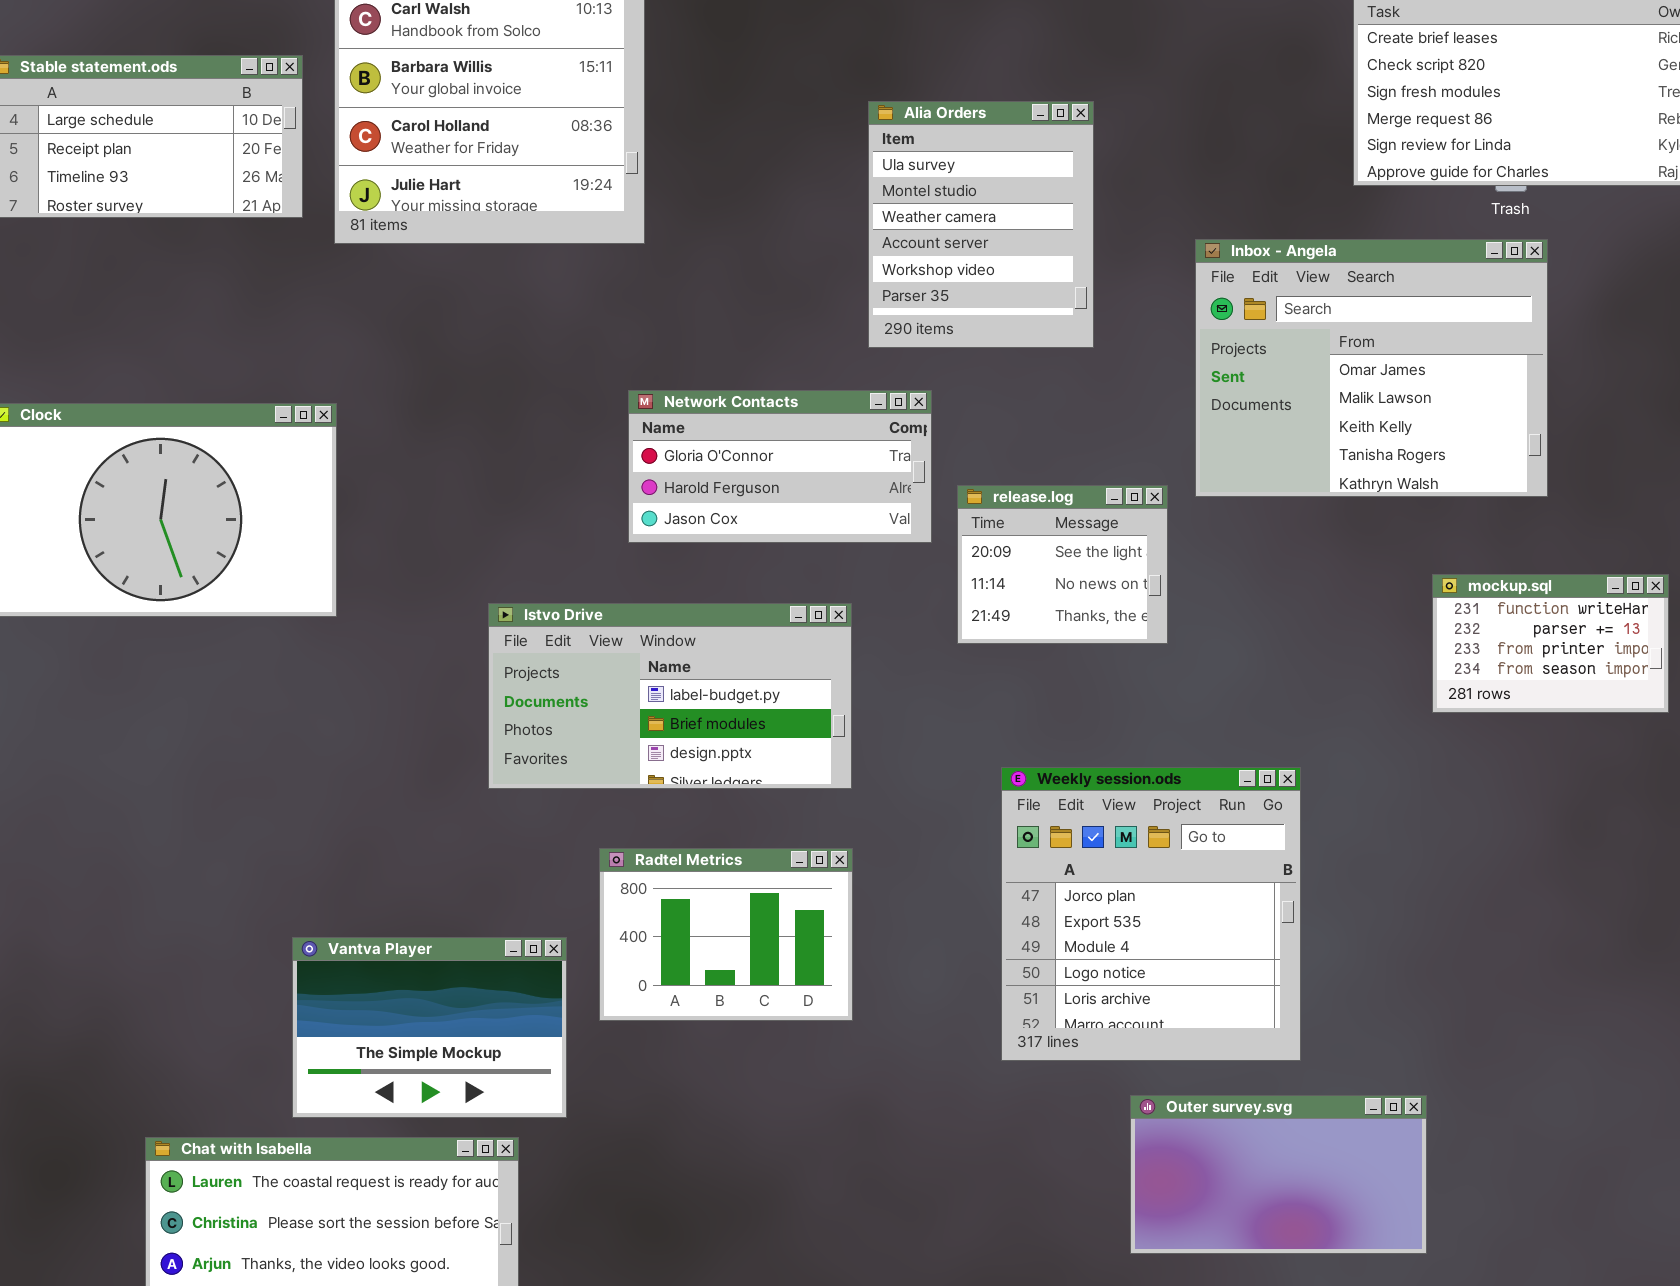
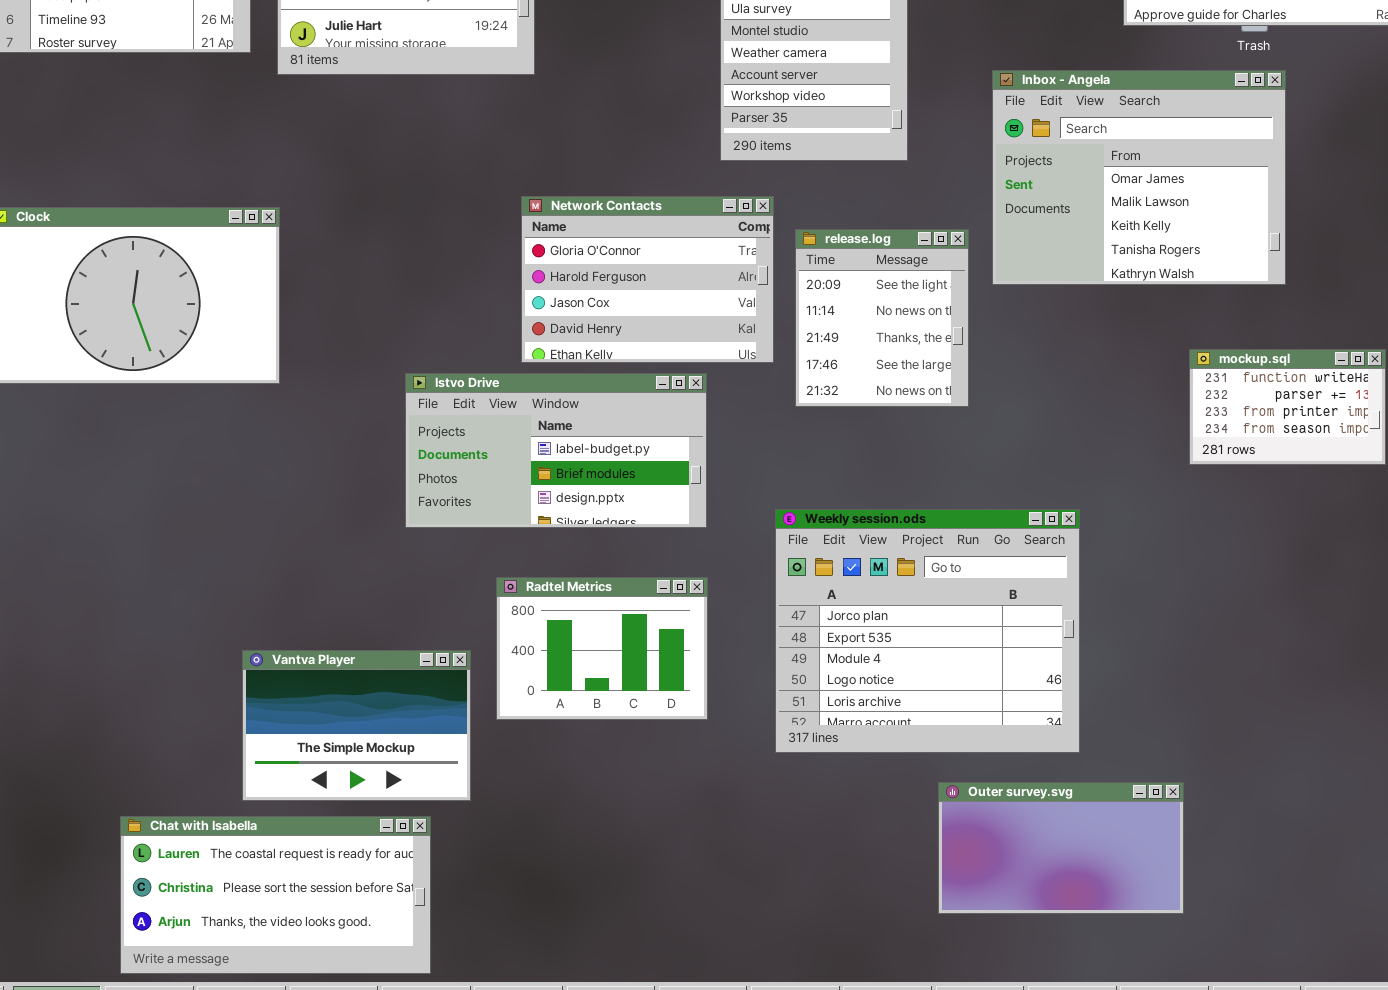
Network Contacts: [628,390,932,543] -> [521,196,774,363], resized
release.log: [957,485,1168,644] -> [795,229,969,407], resized
Weekly session.ods: [1001,767,1301,1061] -> [775,509,1080,753], resized

